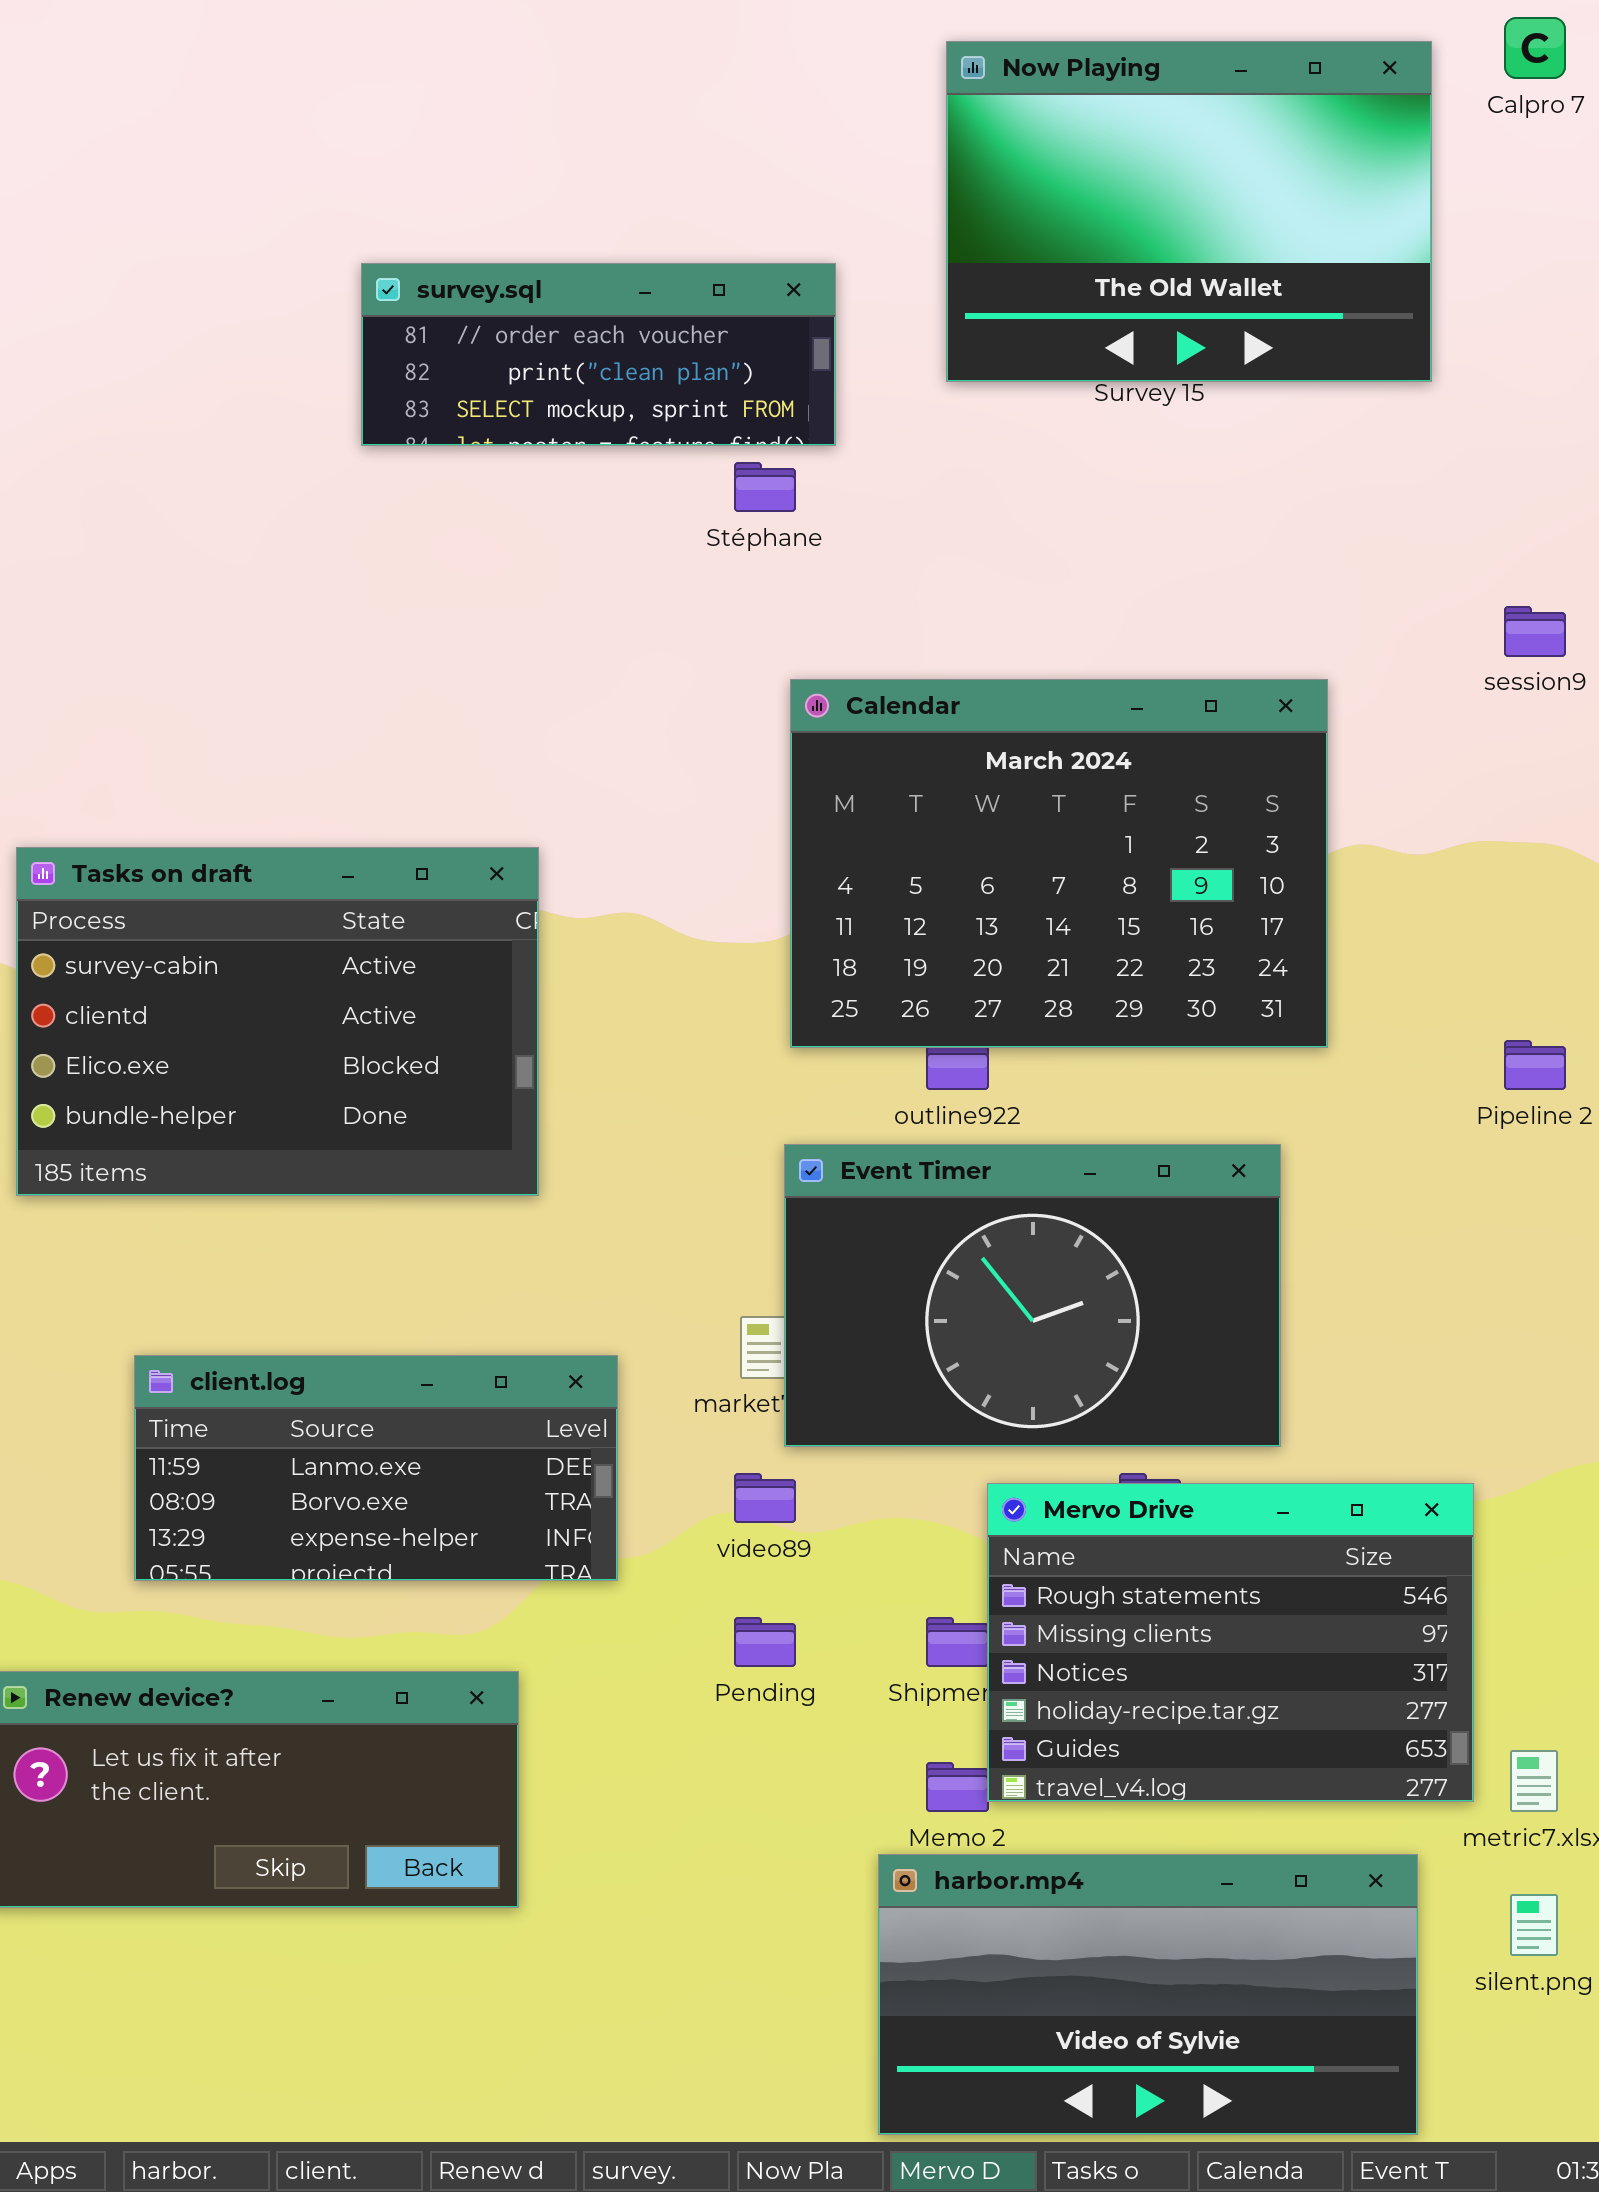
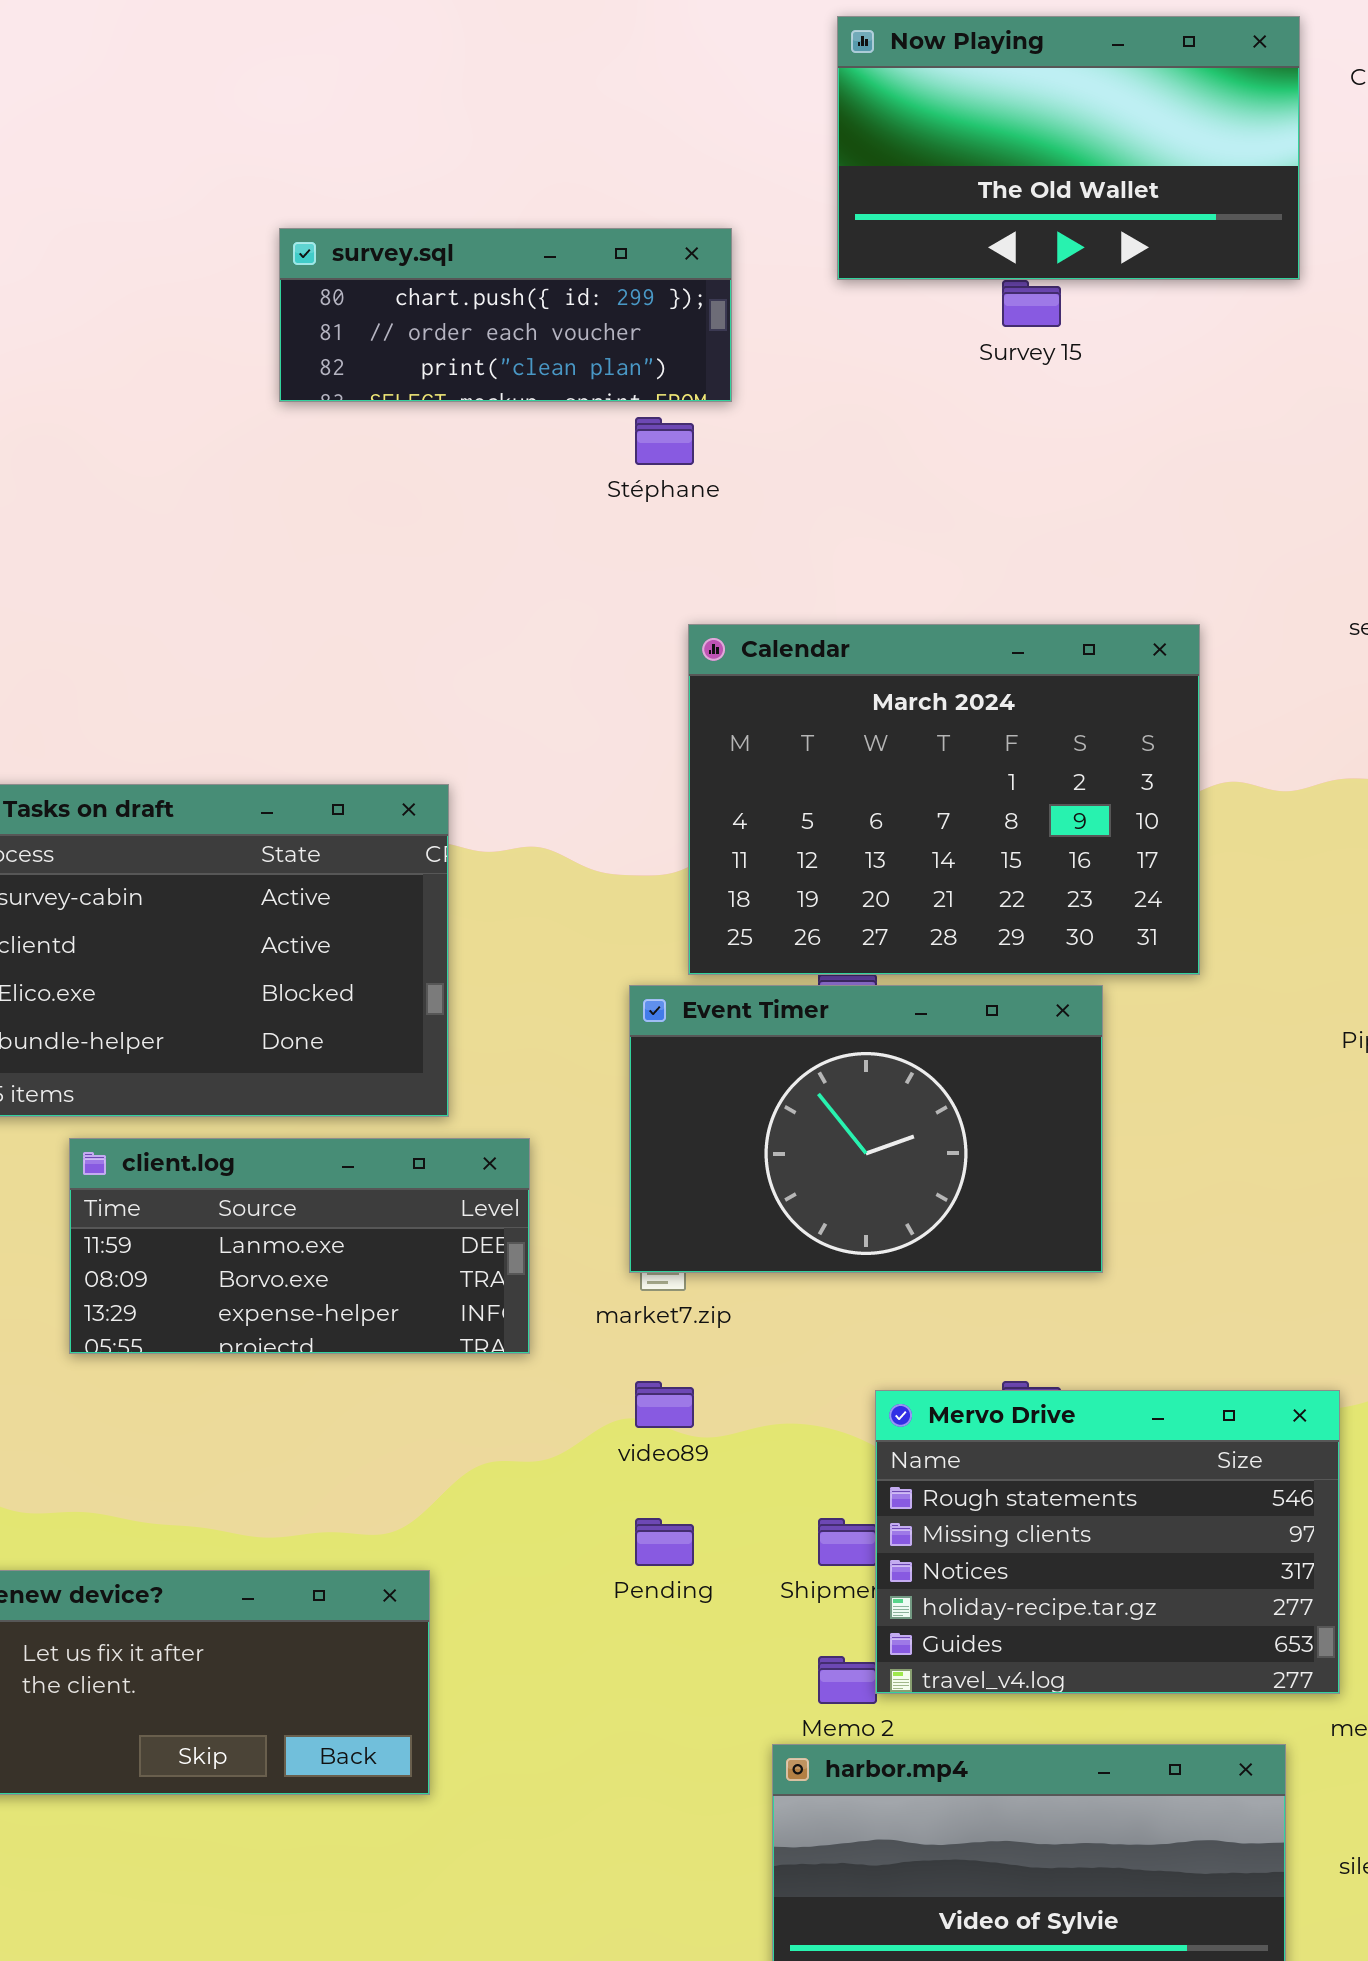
Now Playing: [946,41,1432,382] -> [837,16,1300,280], resized
survey.sql: [361,263,836,446] -> [279,228,732,402], scrolled up 1 row
Event Timer: [784,1144,1281,1447] -> [629,985,1103,1273], moved
client.log: [134,1355,618,1581] -> [69,1138,530,1354], moved

